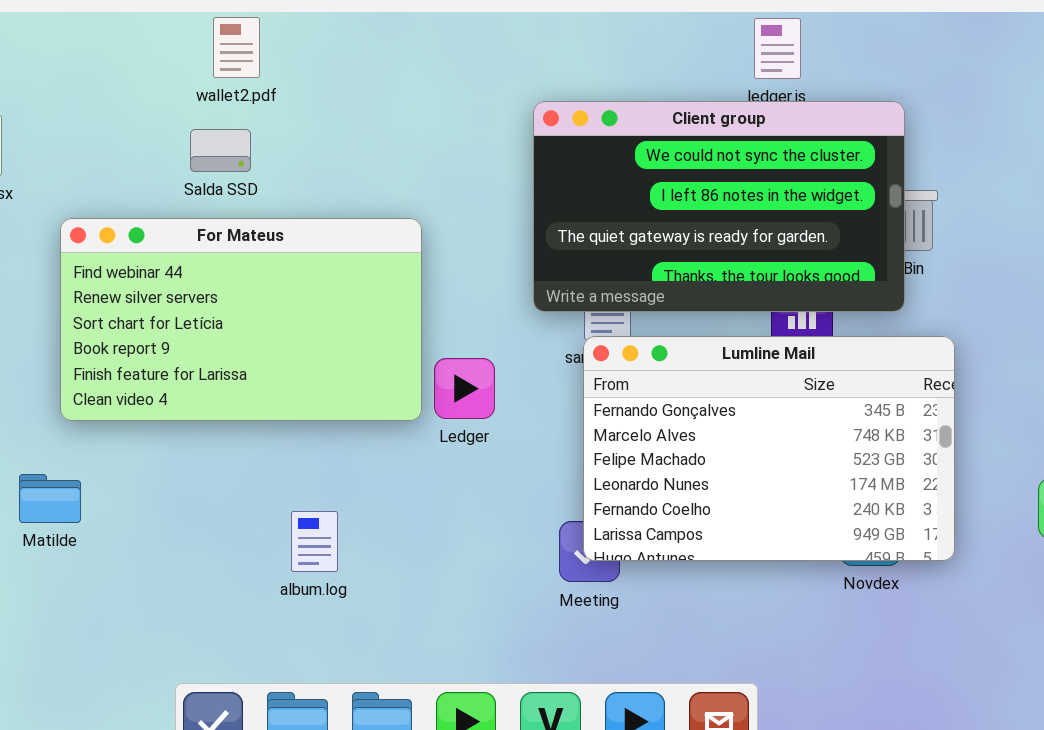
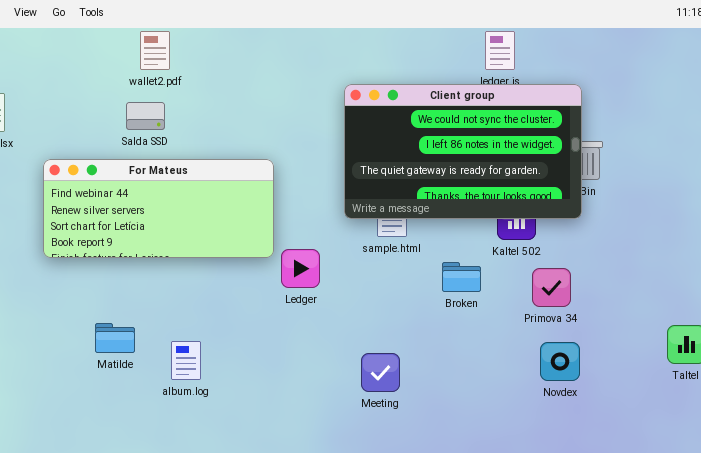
For Mateus: [60,218,422,421] -> [43,159,274,258], resized
Lumline Mail: [583,336,955,561] -> none, closed
Matilde: [19,474,81,523] -> [95,323,135,353], moved
album.log: [291,511,338,572] -> [171,341,201,380], moved

